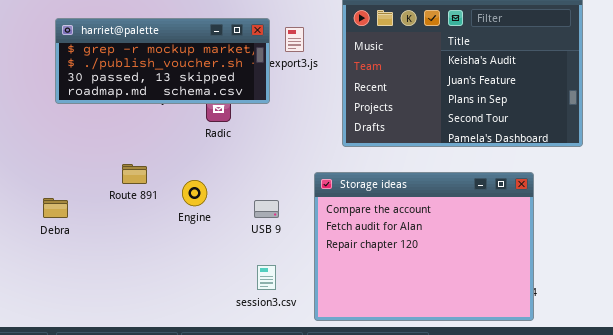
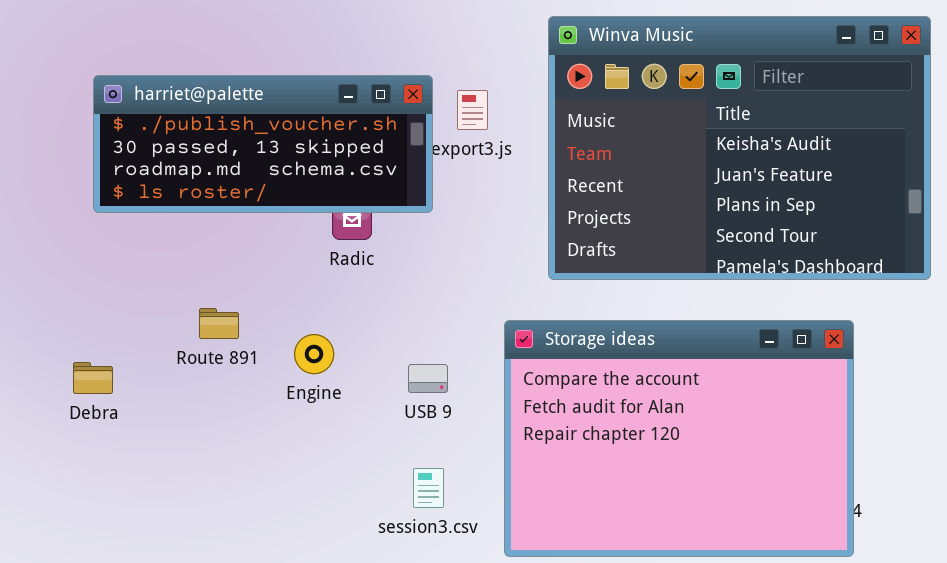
harriet@palette: [55,18,270,104] -> [93,75,433,213], scrolled down 1 row

